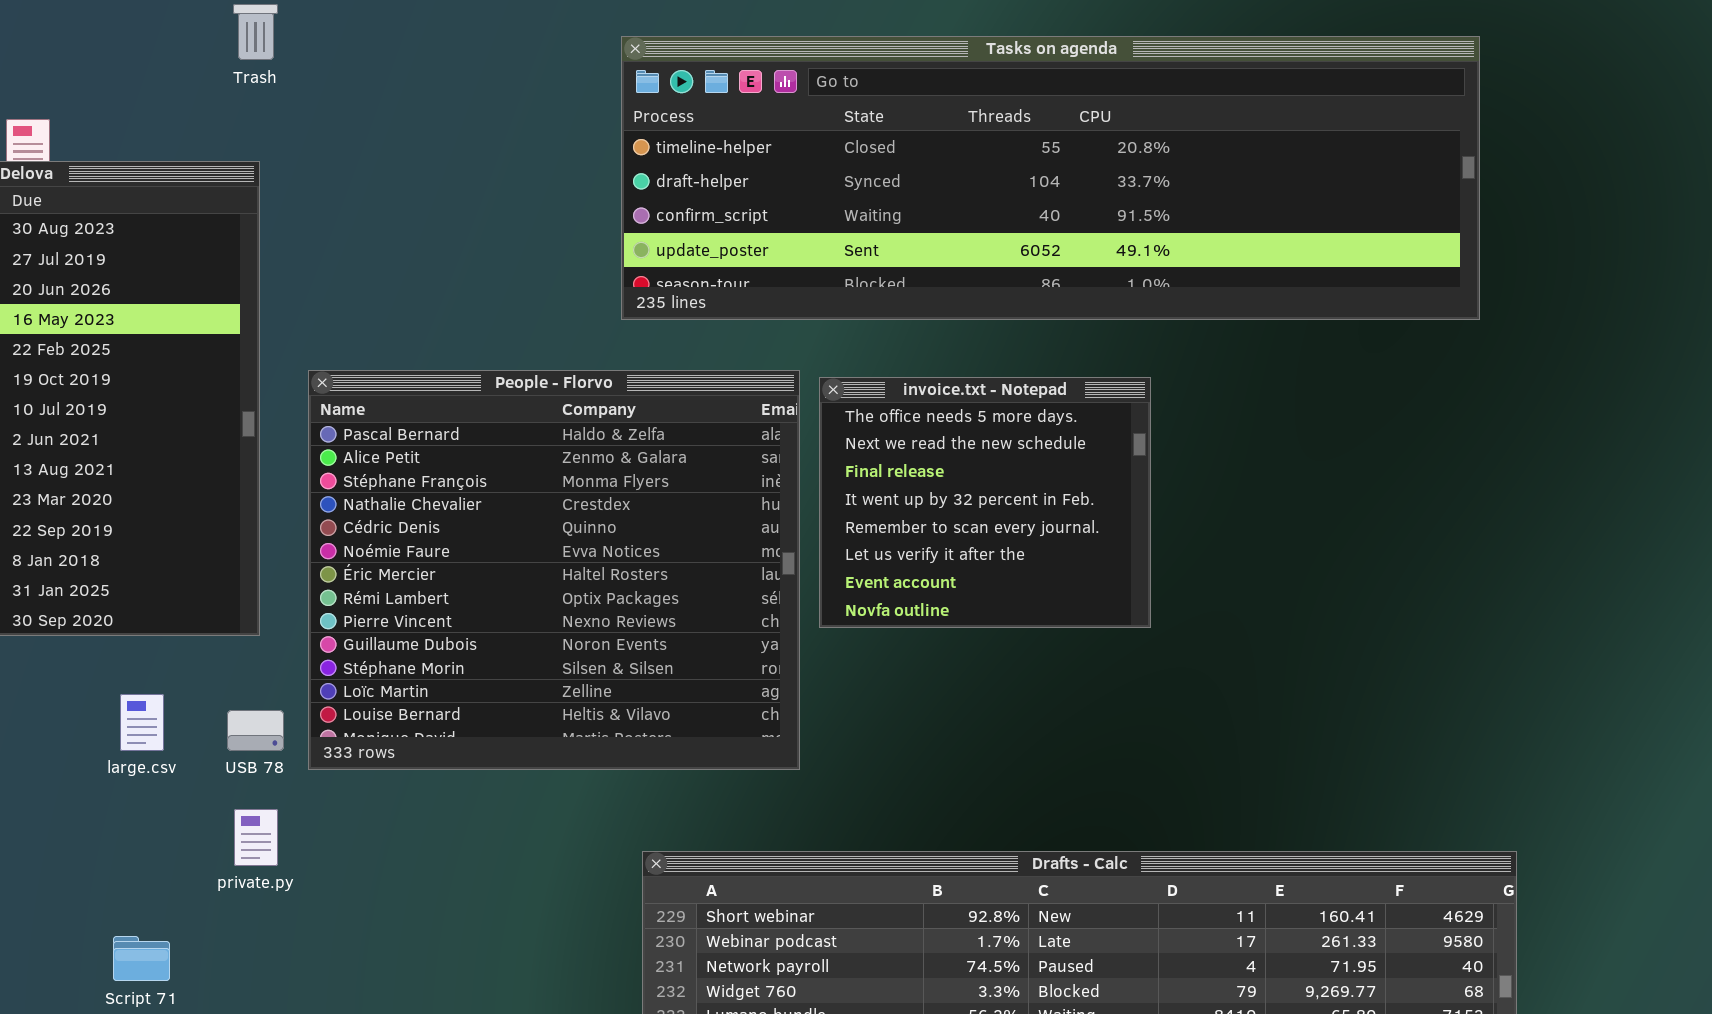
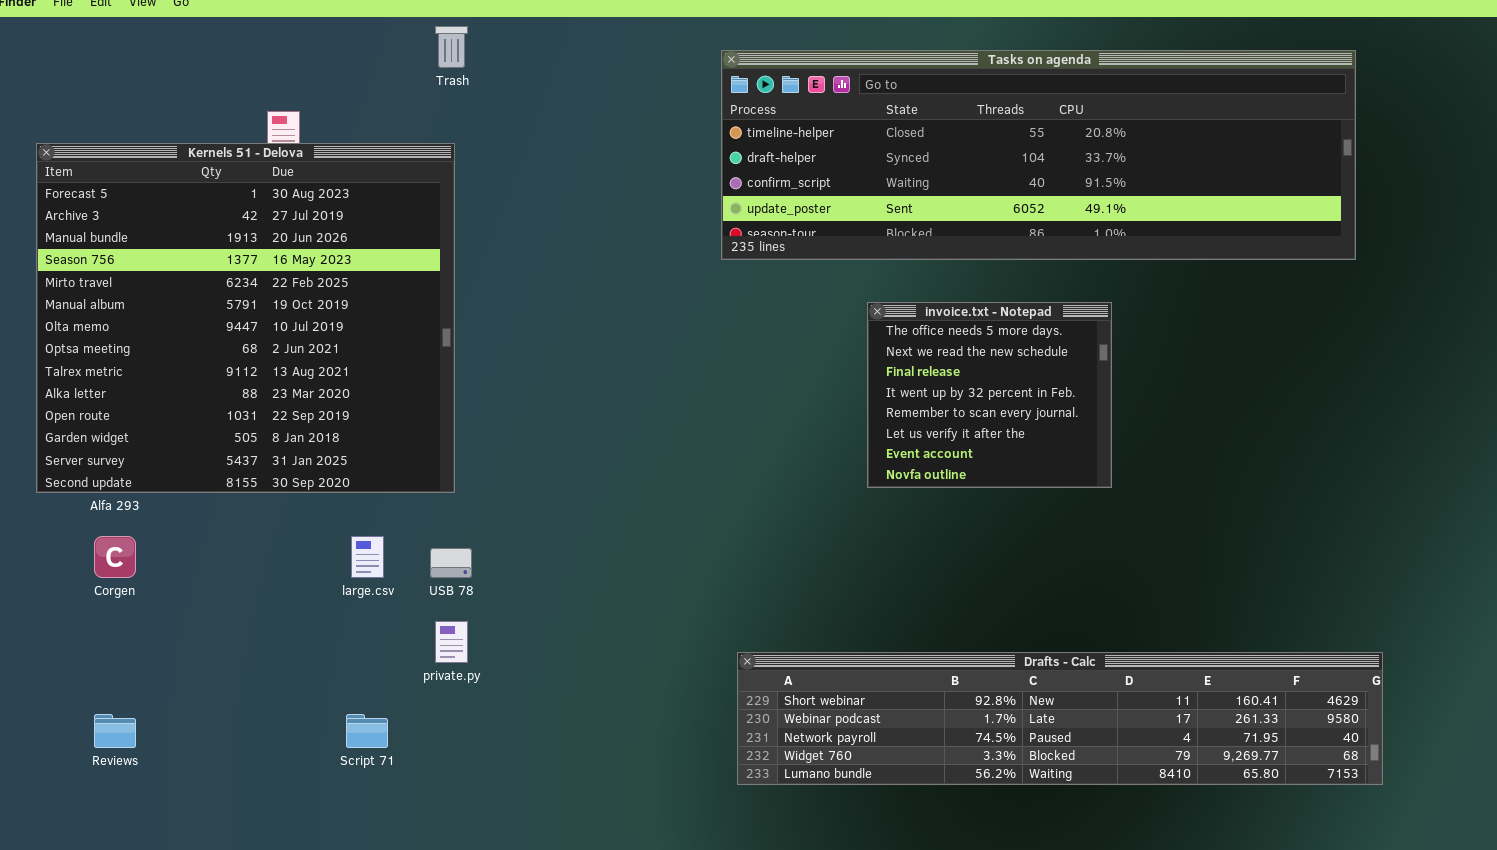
People - Florvo: [308,370,800,770] -> none, closed

